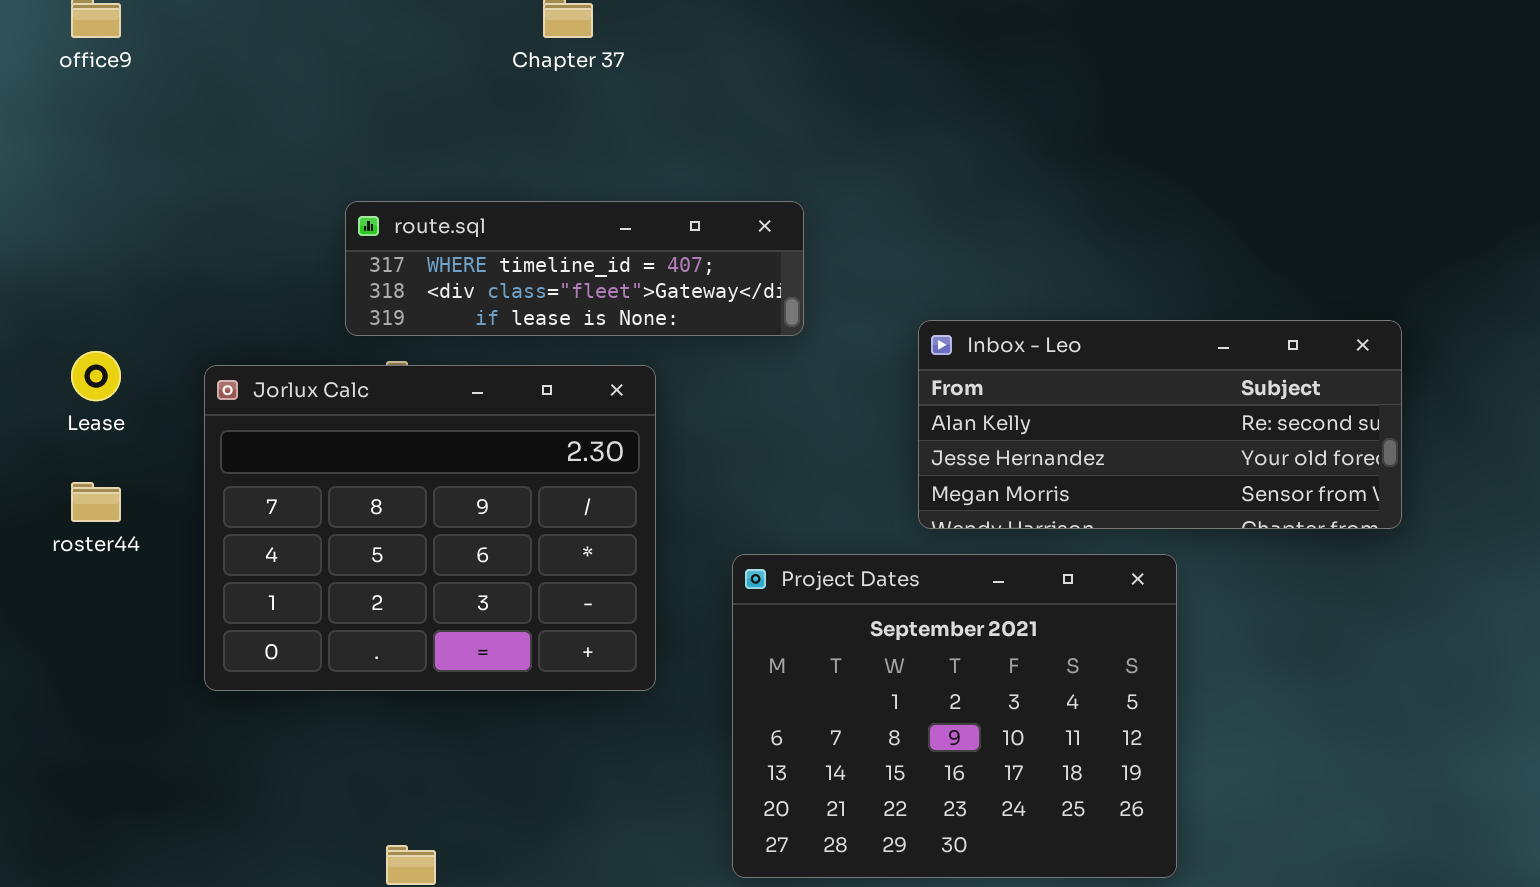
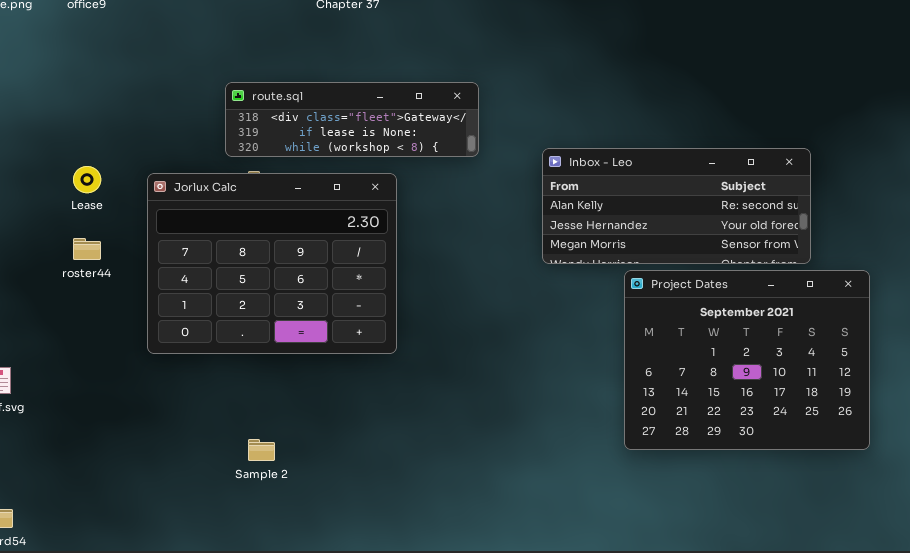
route.sql: [345,201,804,336] -> [225,82,479,157], scrolled down 1 row
Project Dates: [732,554,1177,878] -> [624,270,870,450], moved

